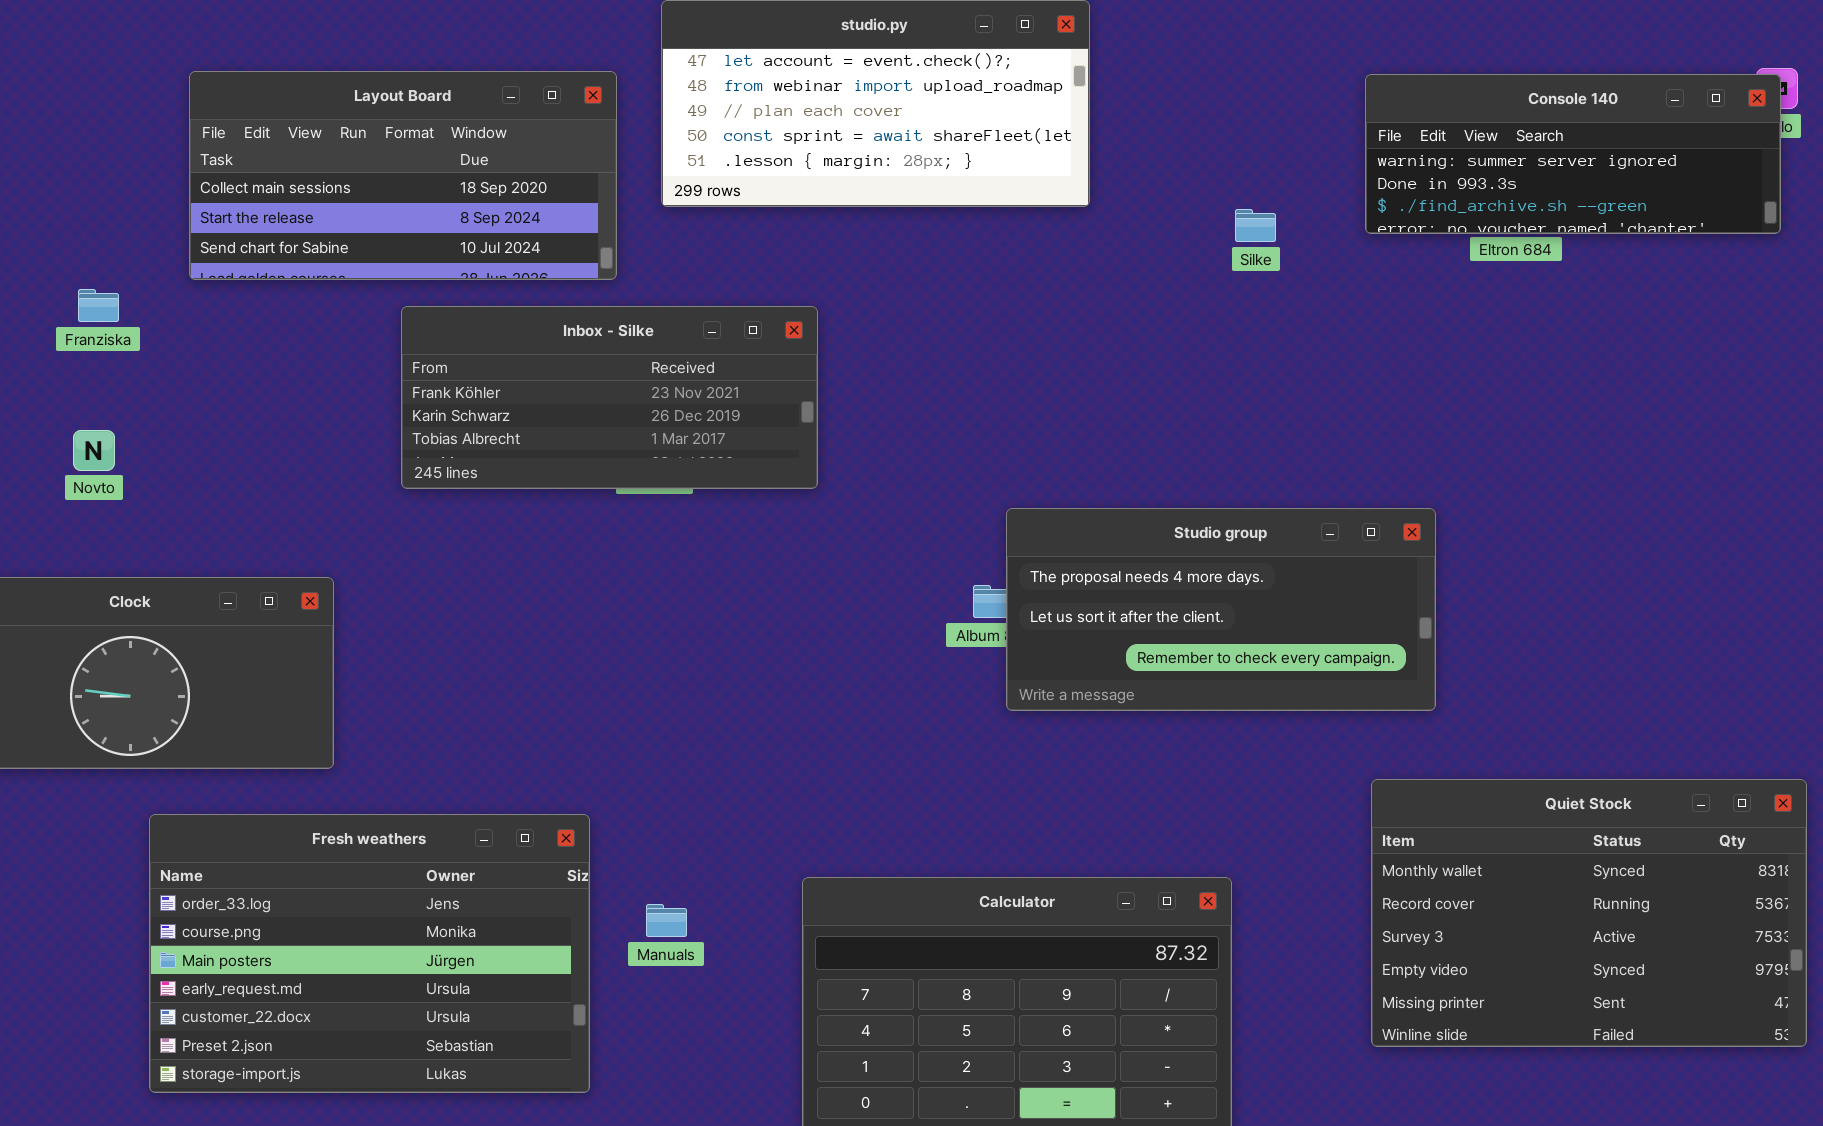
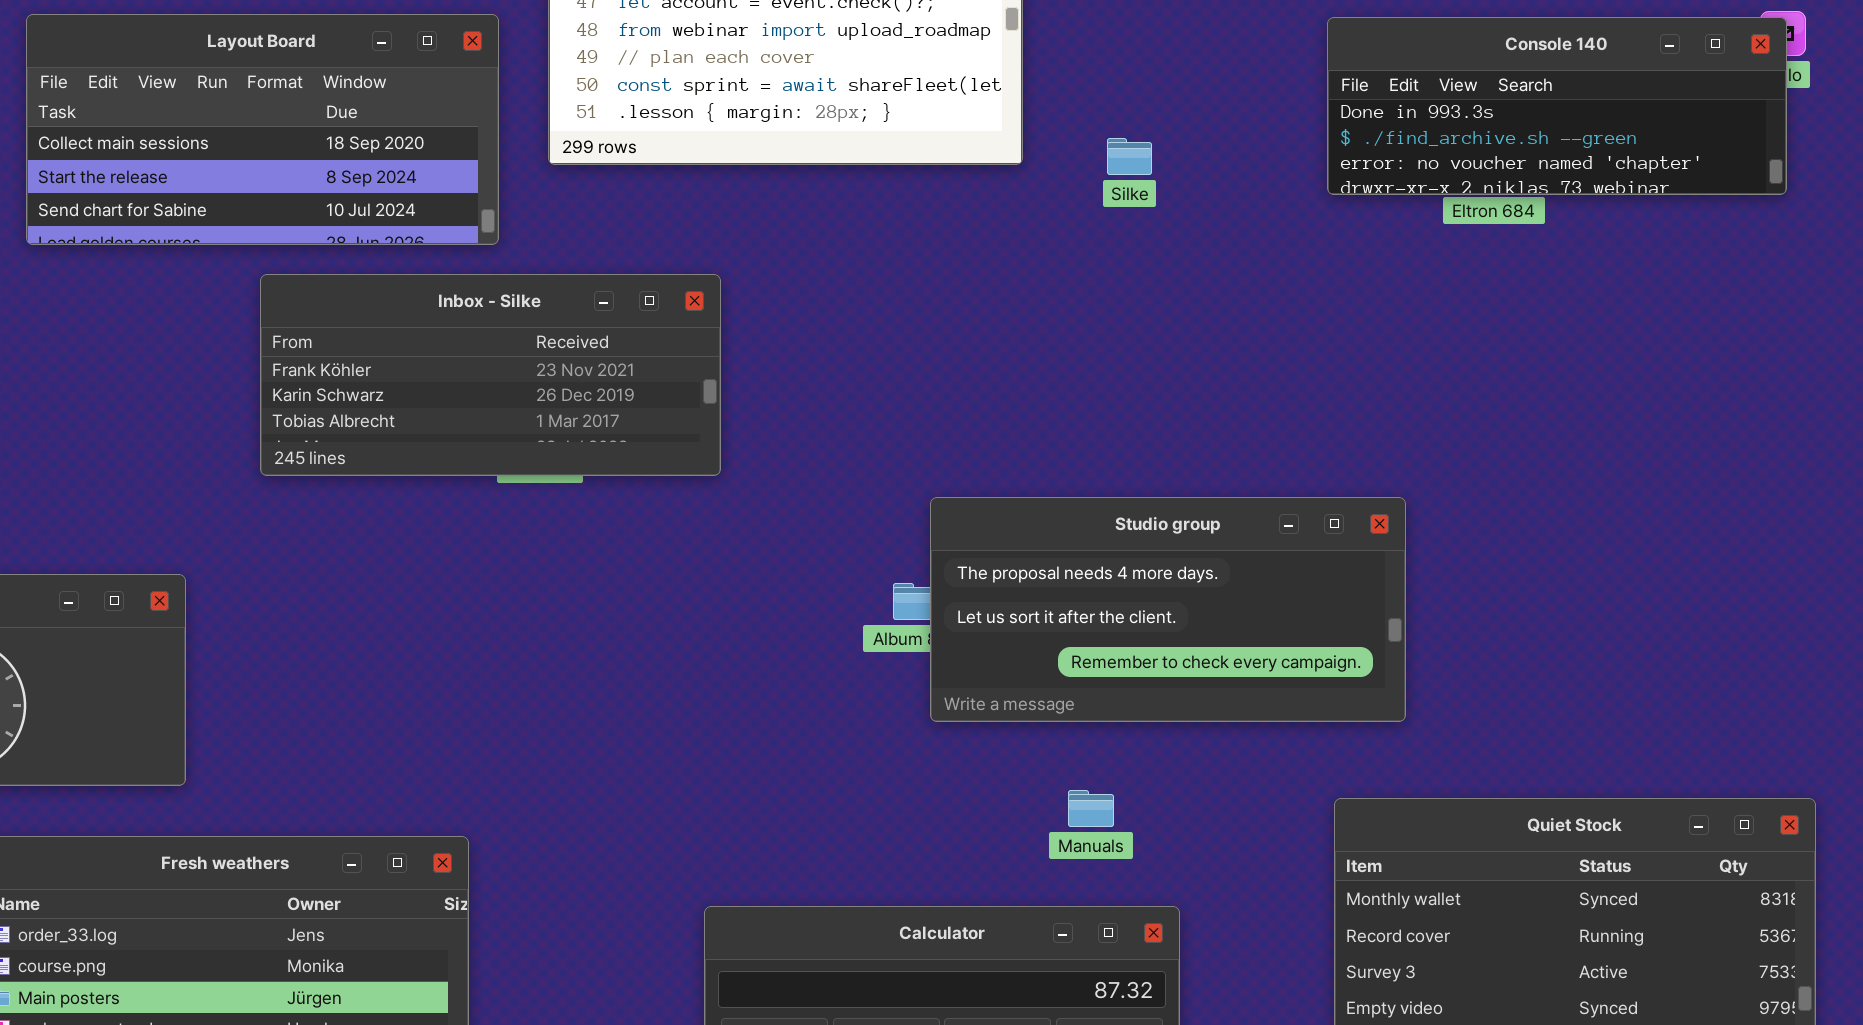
Console 140: [1365,74,1781,234] -> [1327,17,1787,195], scrolled down 1 row
Silke: [1235,209,1276,242] -> [1107,138,1152,175], moved
Manuals: [646,904,687,937] -> [1068,790,1114,827], moved

